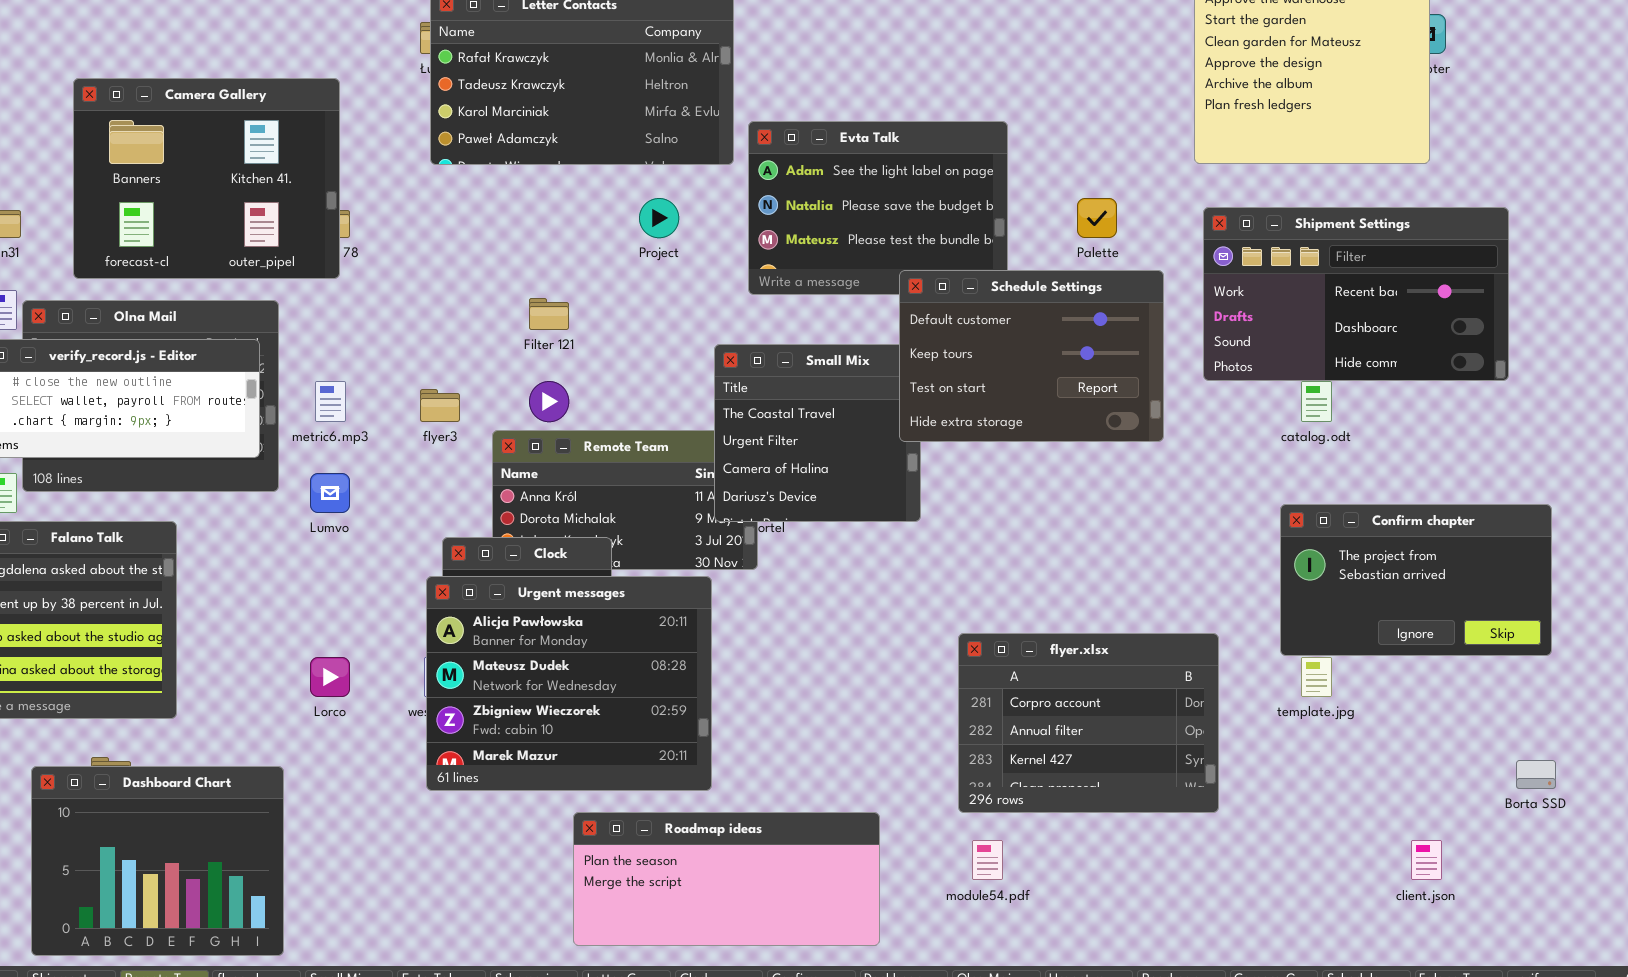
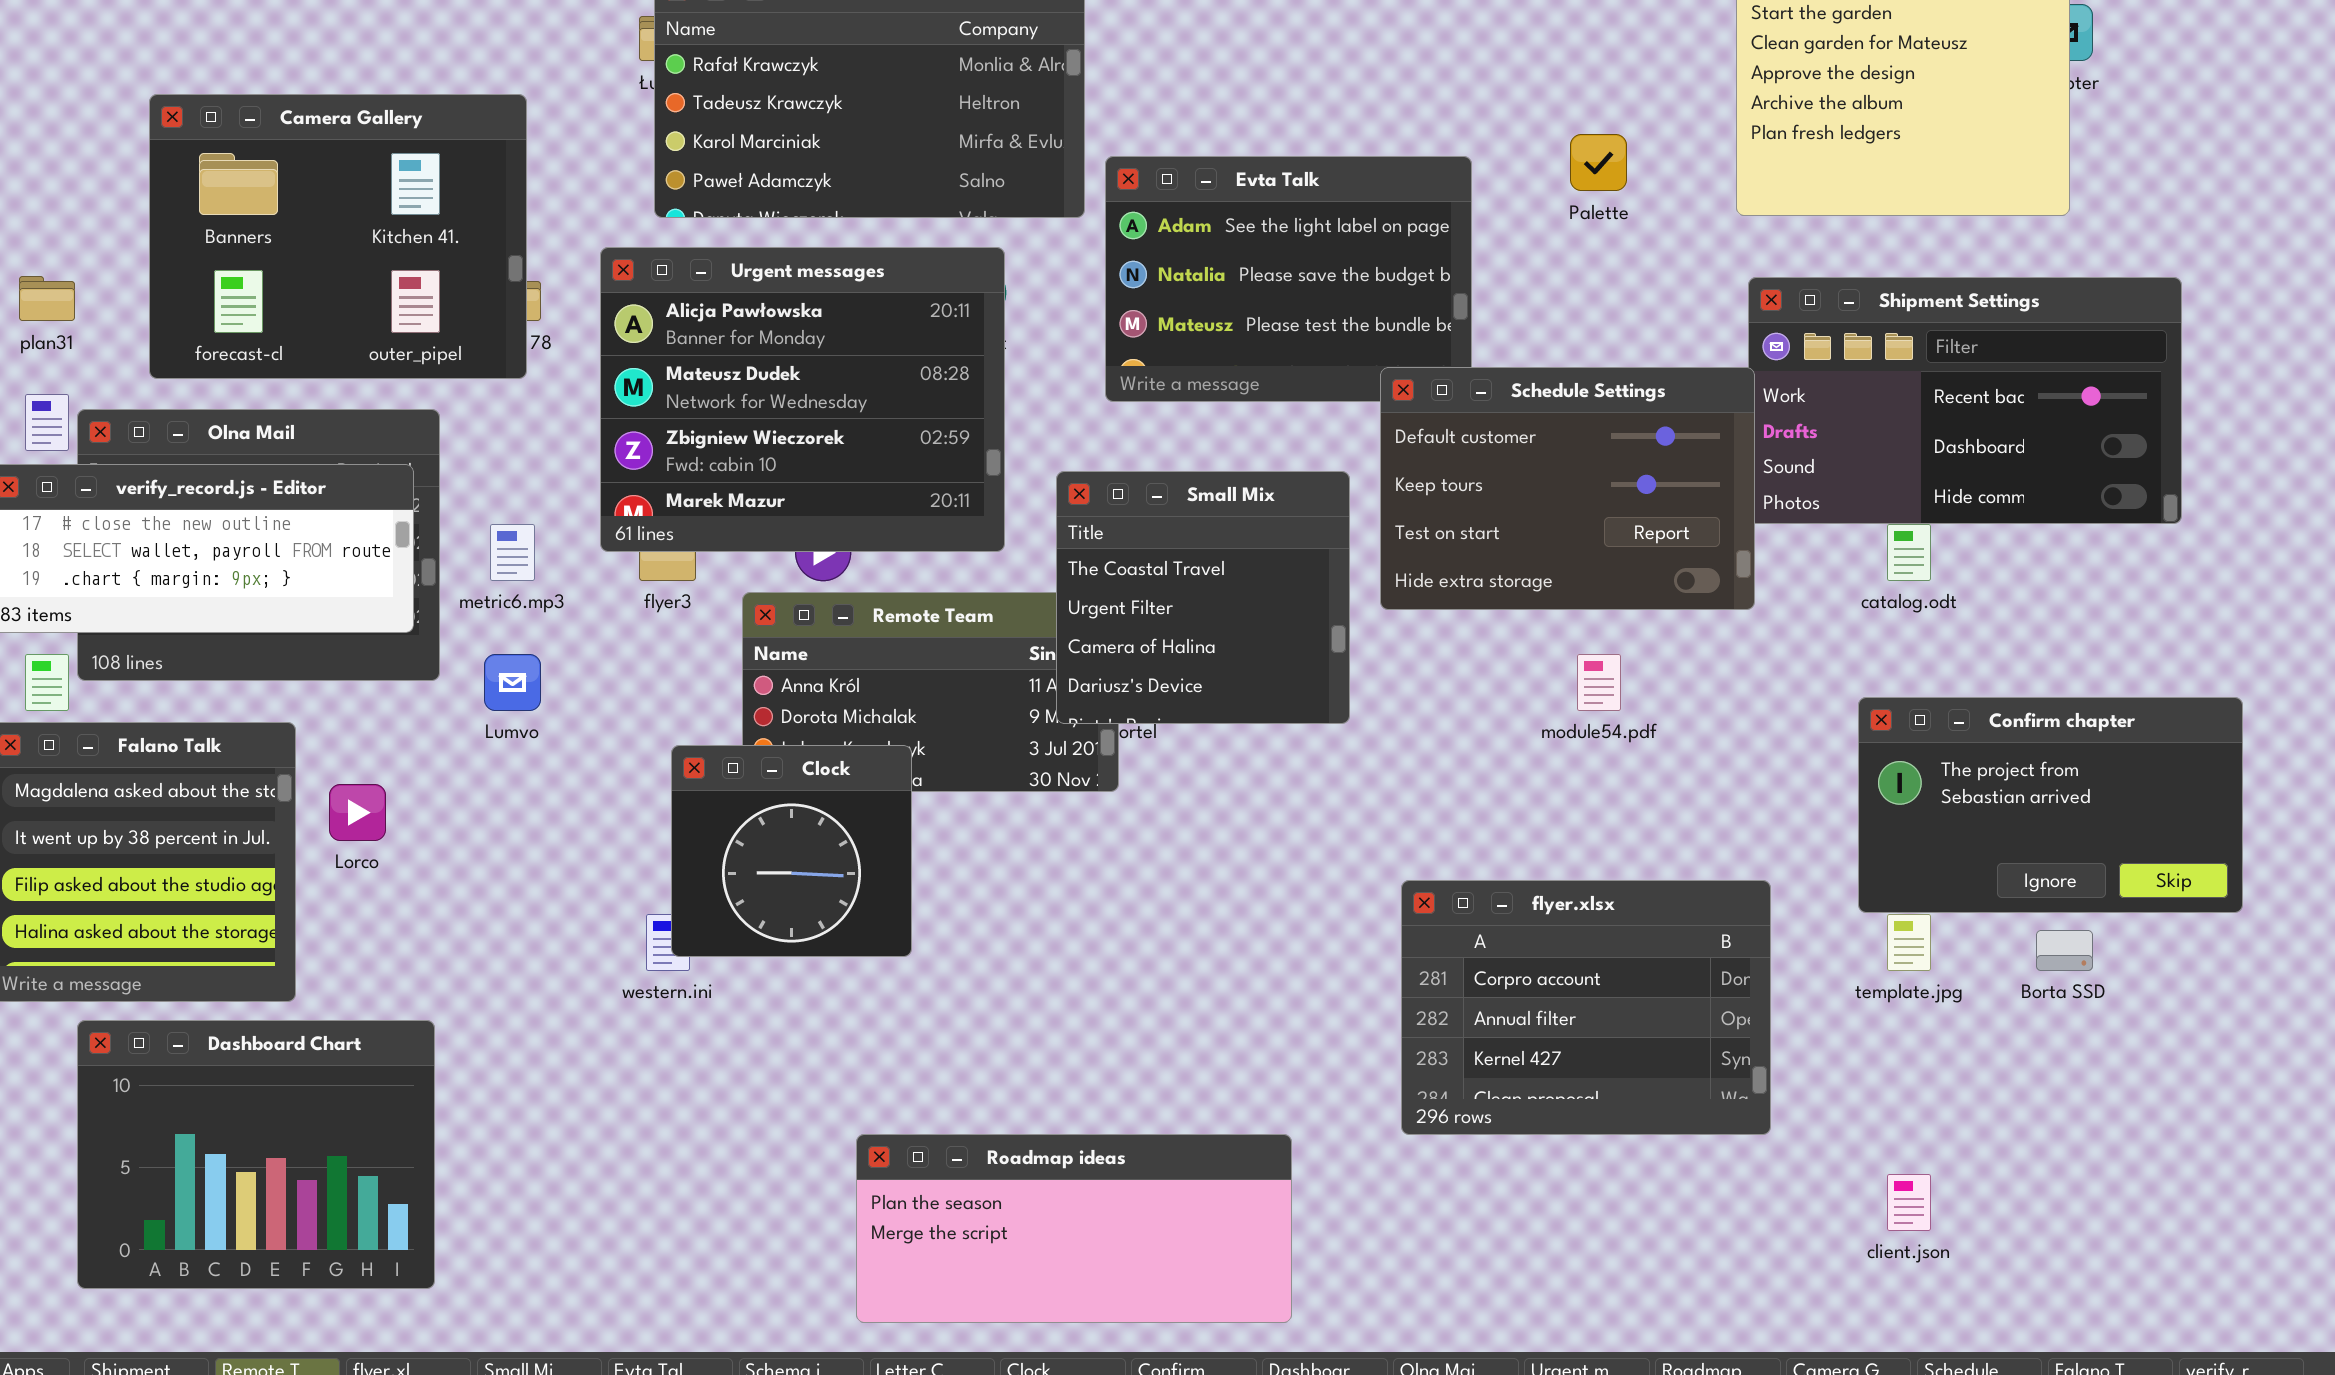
Palette: [1077,198,1117,238] -> [1570,134,1627,191], moved
Schedule Settings: [899,270,1164,442] -> [1380,367,1755,610], moved
Urgent messages: [426,576,712,791] -> [600,247,1005,552], moved
Lorco: [310,657,350,697] -> [329,784,386,841], moved
Borta SSD: [1516,760,1556,789] -> [2036,930,2093,971], moved
Dashboard Chart: [31,766,284,956] -> [77,1020,435,1289], moved
module54.pdf: [972,840,1003,880] -> [1577,654,1621,711], moved
client.json: [1411,840,1442,880] -> [1887,1174,1931,1231], moved

